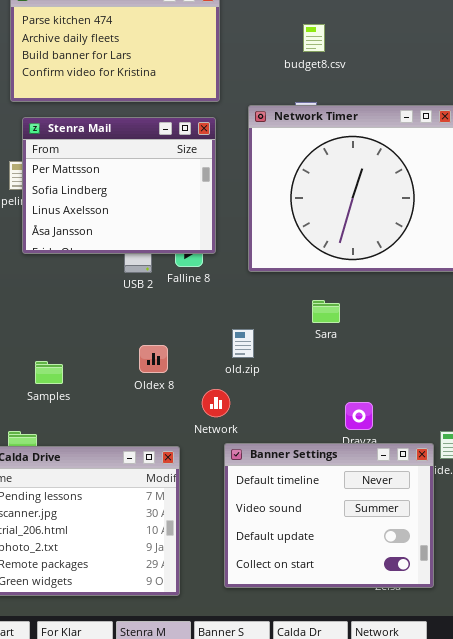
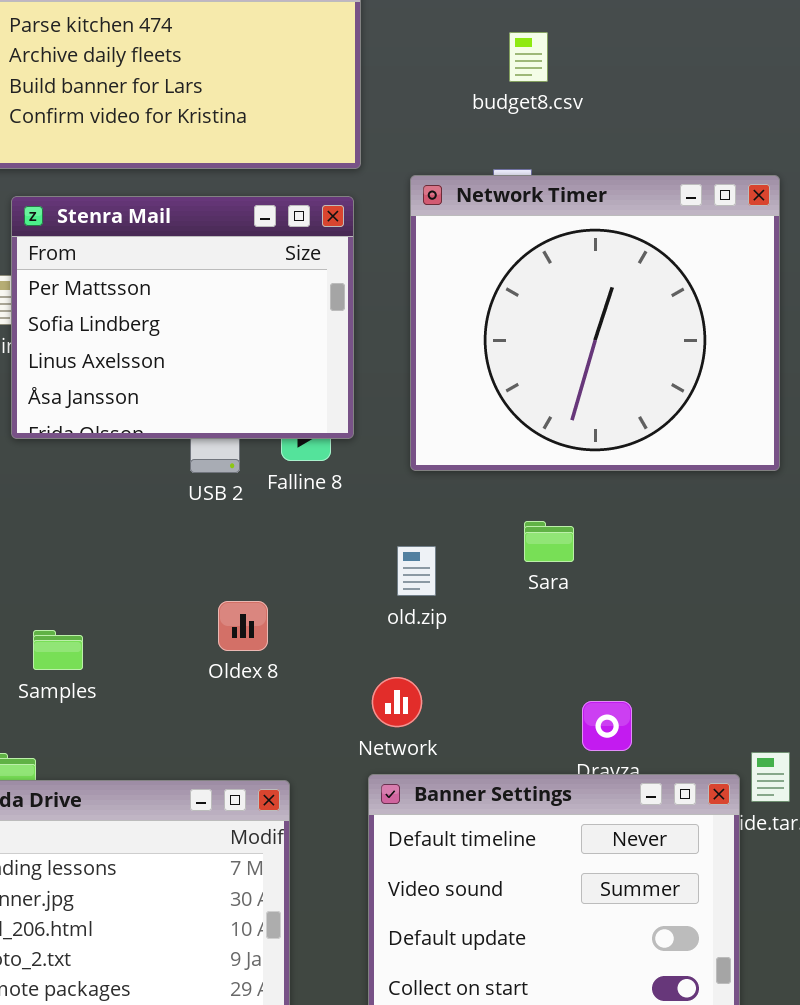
old.zip: [232,329,254,358] -> [397,546,436,596], moved
Network: [202,389,230,417] -> [372,677,422,727], moved

